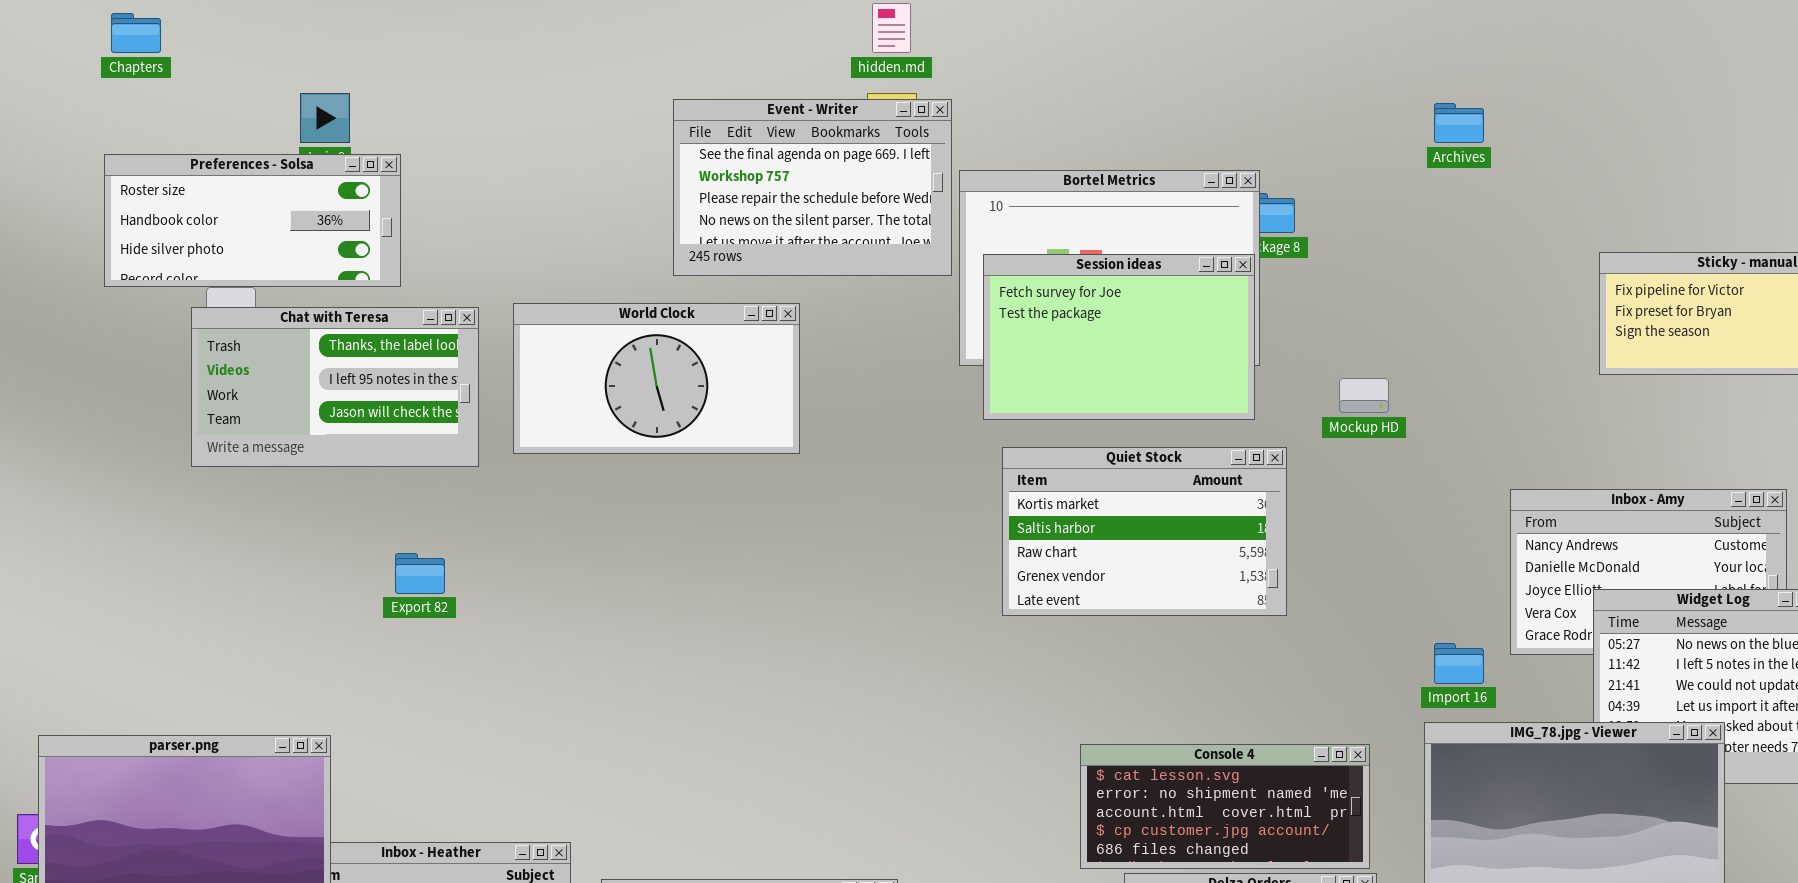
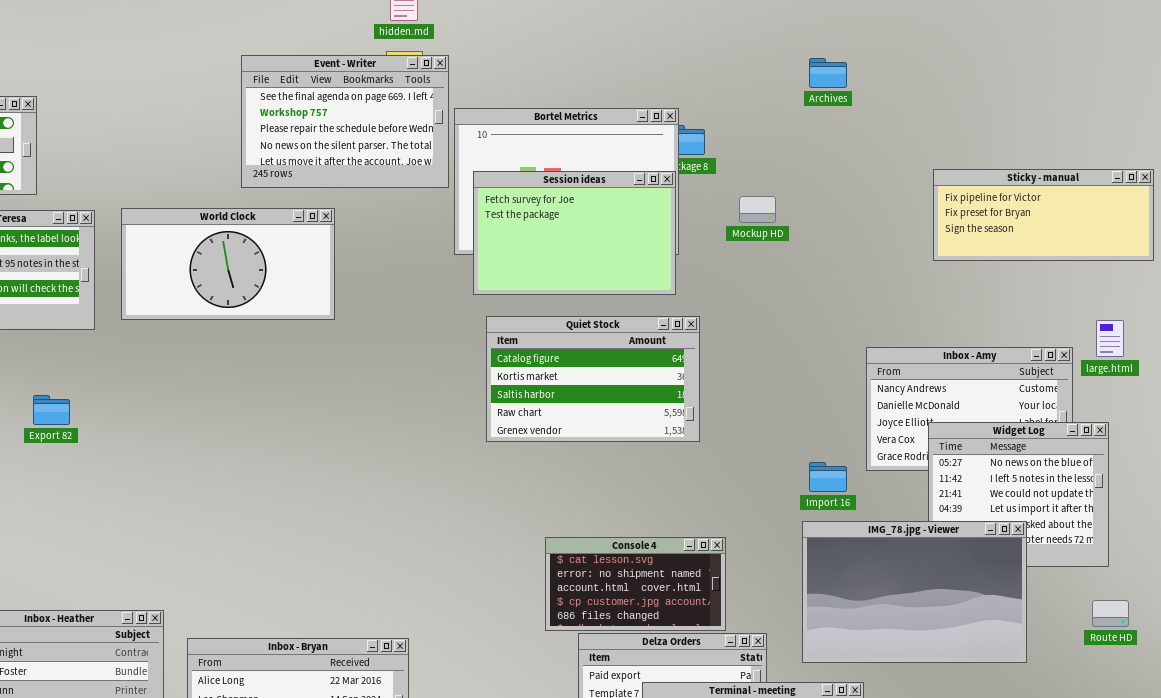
Mockup HD: [1339,378,1389,413] -> [739,196,776,223], moved
Quiet Stock: [1002,447,1287,616] -> [486,316,700,442], scrolled up 1 row
Console 4: [1080,744,1370,869] -> [545,537,726,631], resized

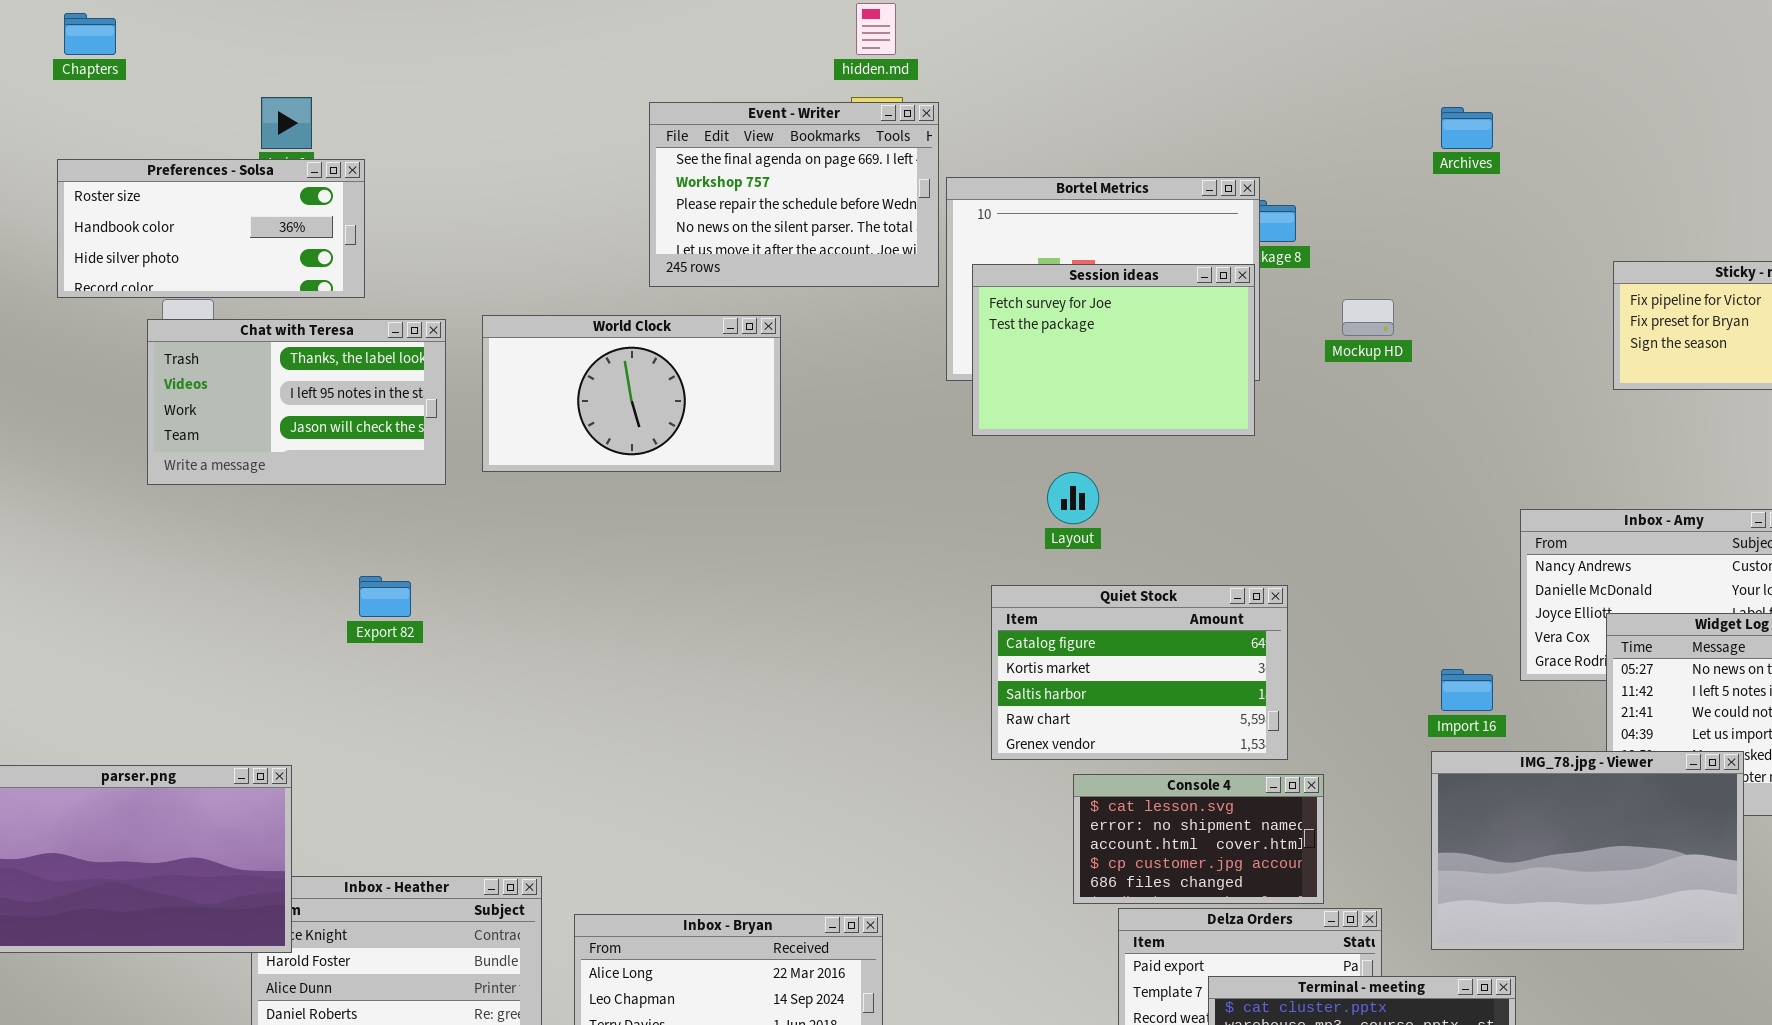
Quiet Stock: [486,316,700,442] -> [991,585,1288,760], moved

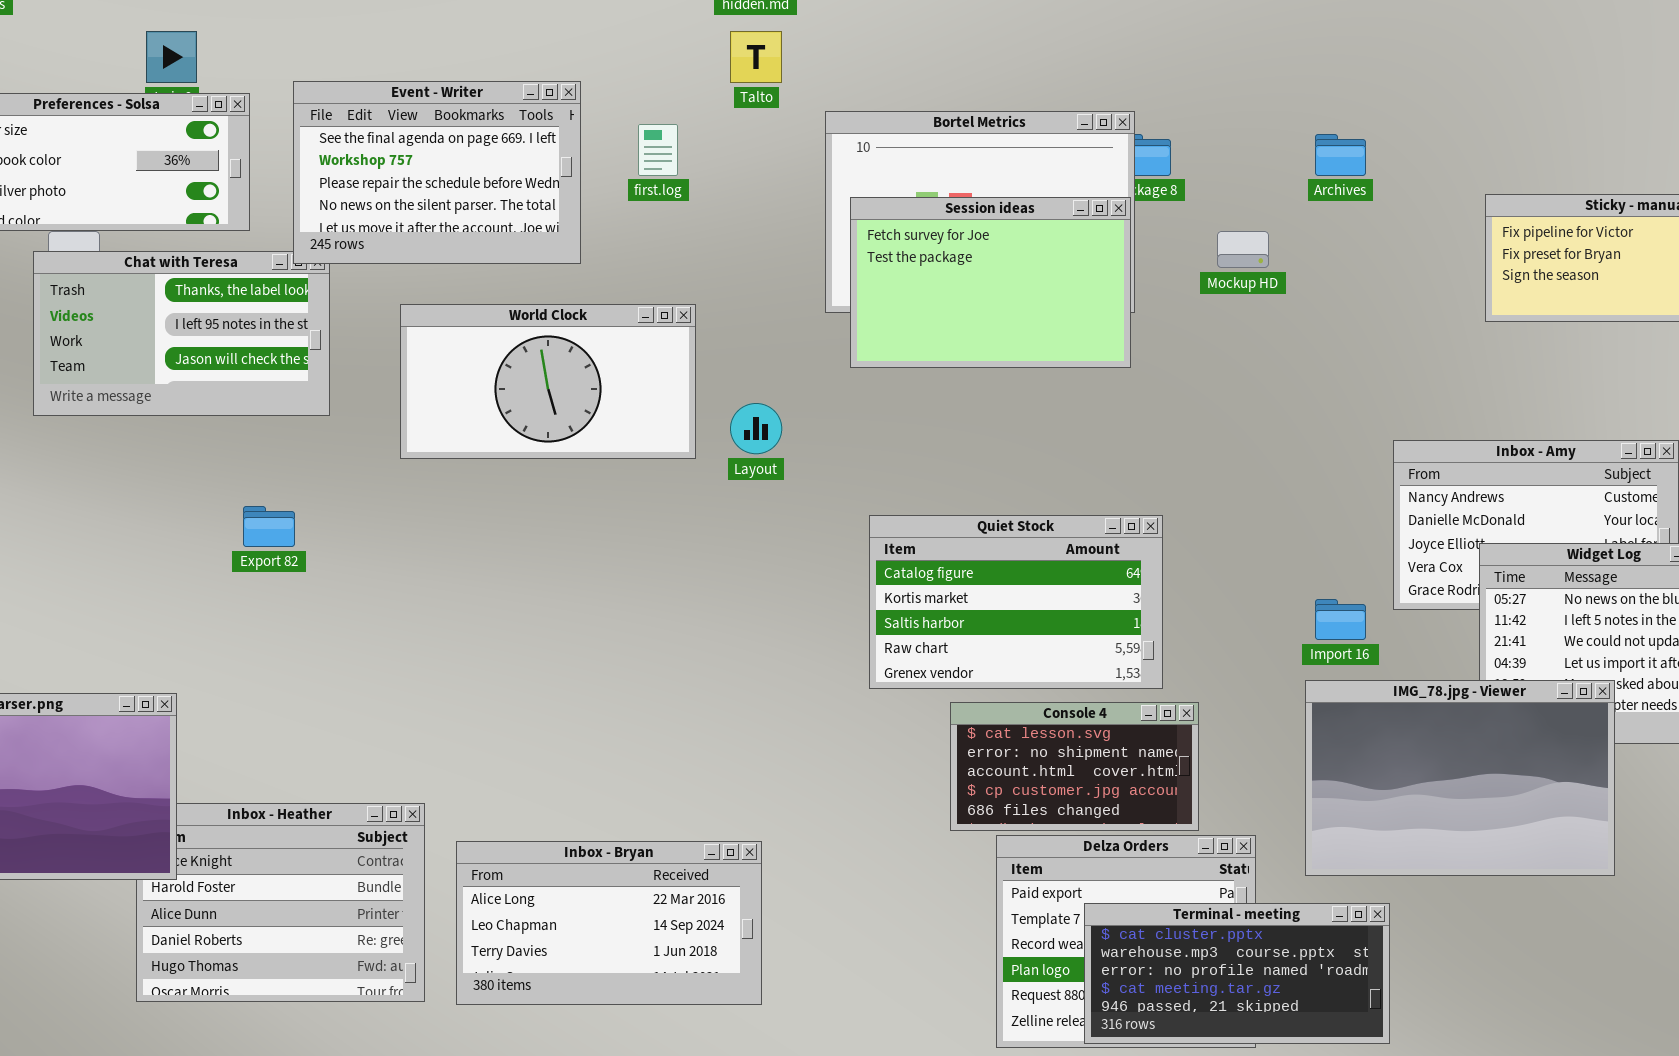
Event - Writer: [649,102,939,287] -> [293,81,581,264], moved
Archives: [1441,107,1493,149] -> [1315,134,1366,176], moved
World Clock: [482,315,781,472] -> [400,304,696,459], moved
Layout: [1047,472,1099,524] -> [730,403,782,454], moved

